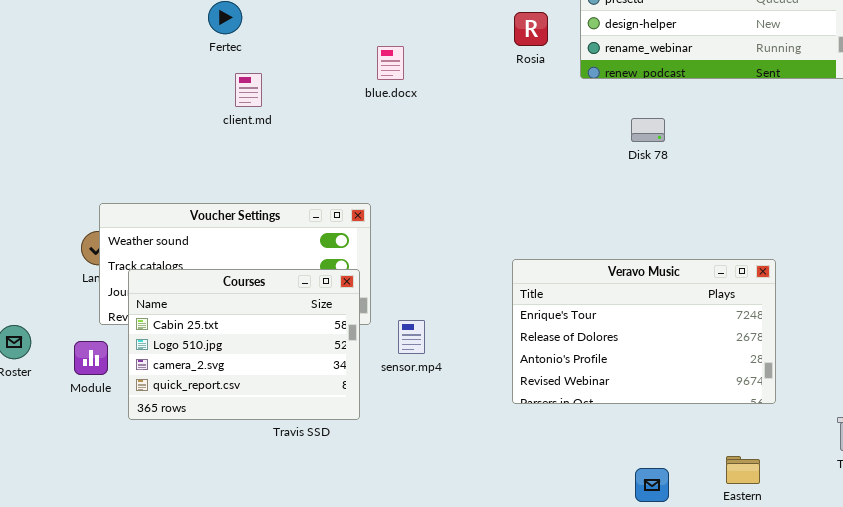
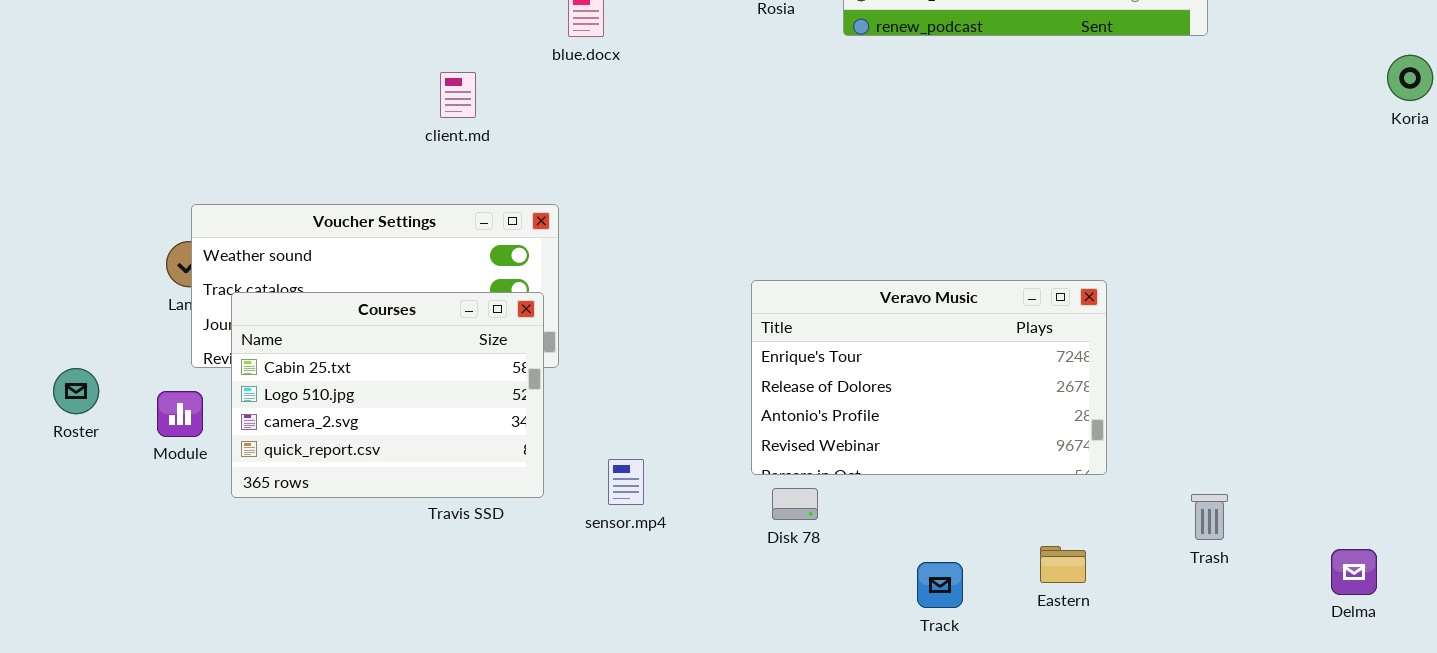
client.md: [235,73,262,107] -> [440,72,476,118], moved
Disk 78: [631,118,665,142] -> [772,488,818,520], moved
sensor.mp4: [398,320,425,354] -> [608,459,644,505], moved

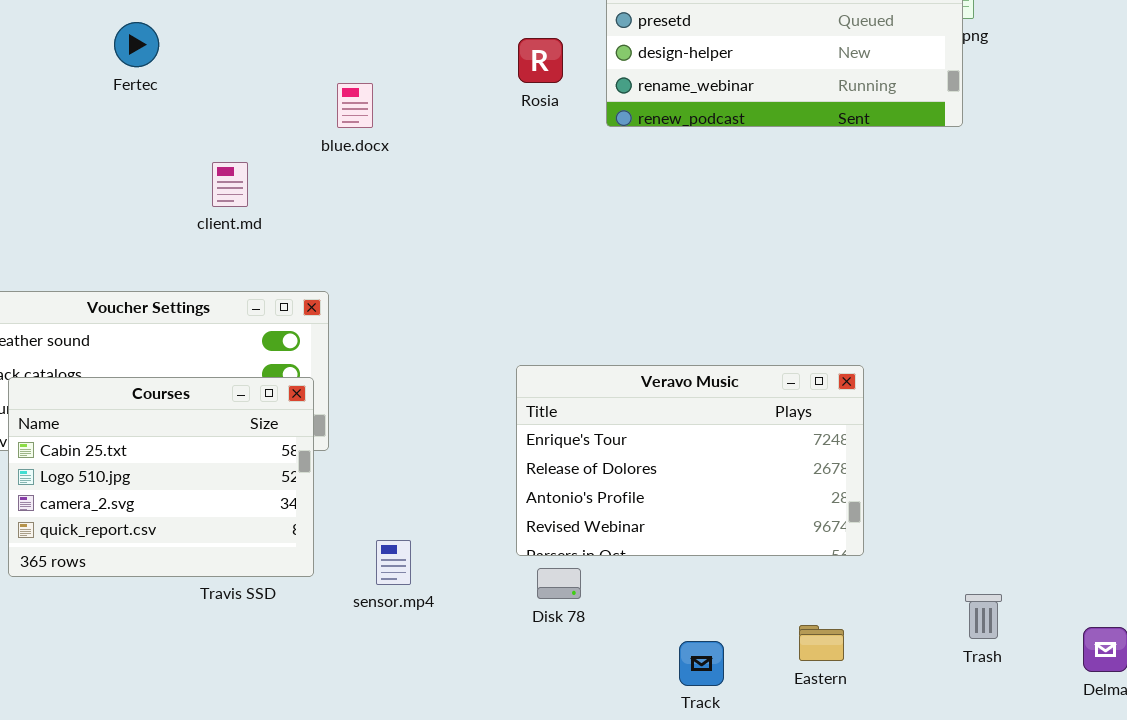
Trash: [1191,494,1228,540] -> [965,594,1002,639], moved

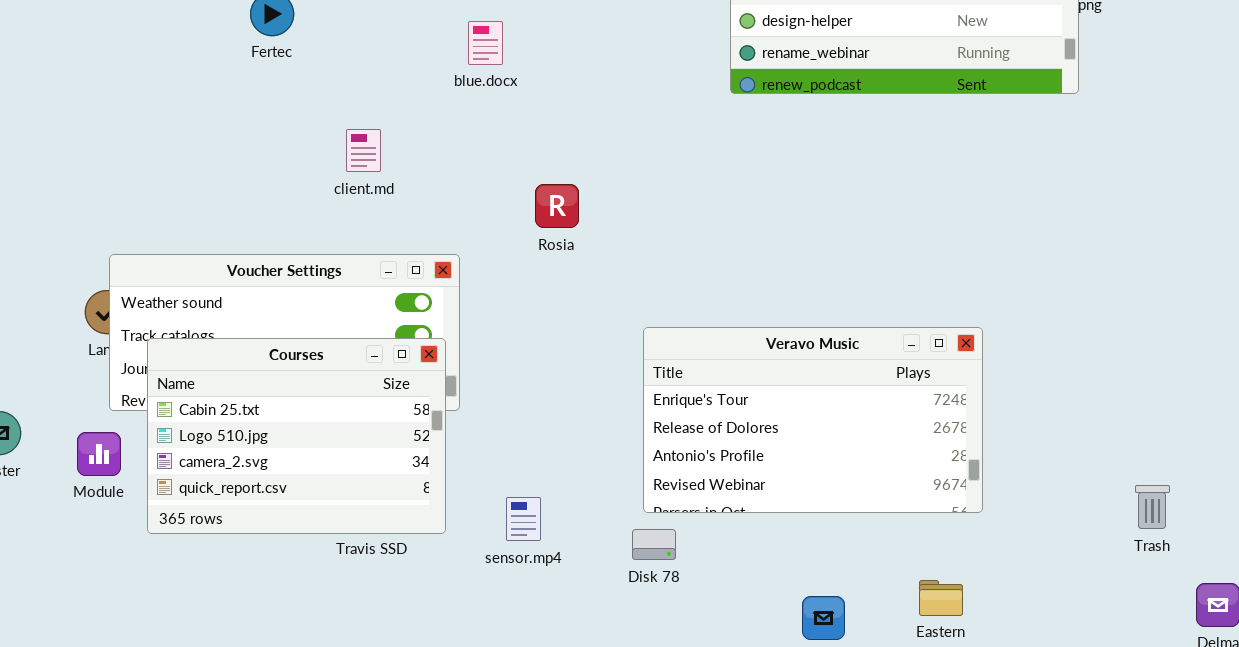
Rosia: [518,38,563,83] -> [535,184,579,228], moved
blue.docx: [337,83,373,128] -> [468,21,503,65], moved
Disk 78: [537,568,581,599] -> [632,529,676,560], moved
Trash: [965,594,1002,639] -> [1135,485,1170,529], moved

